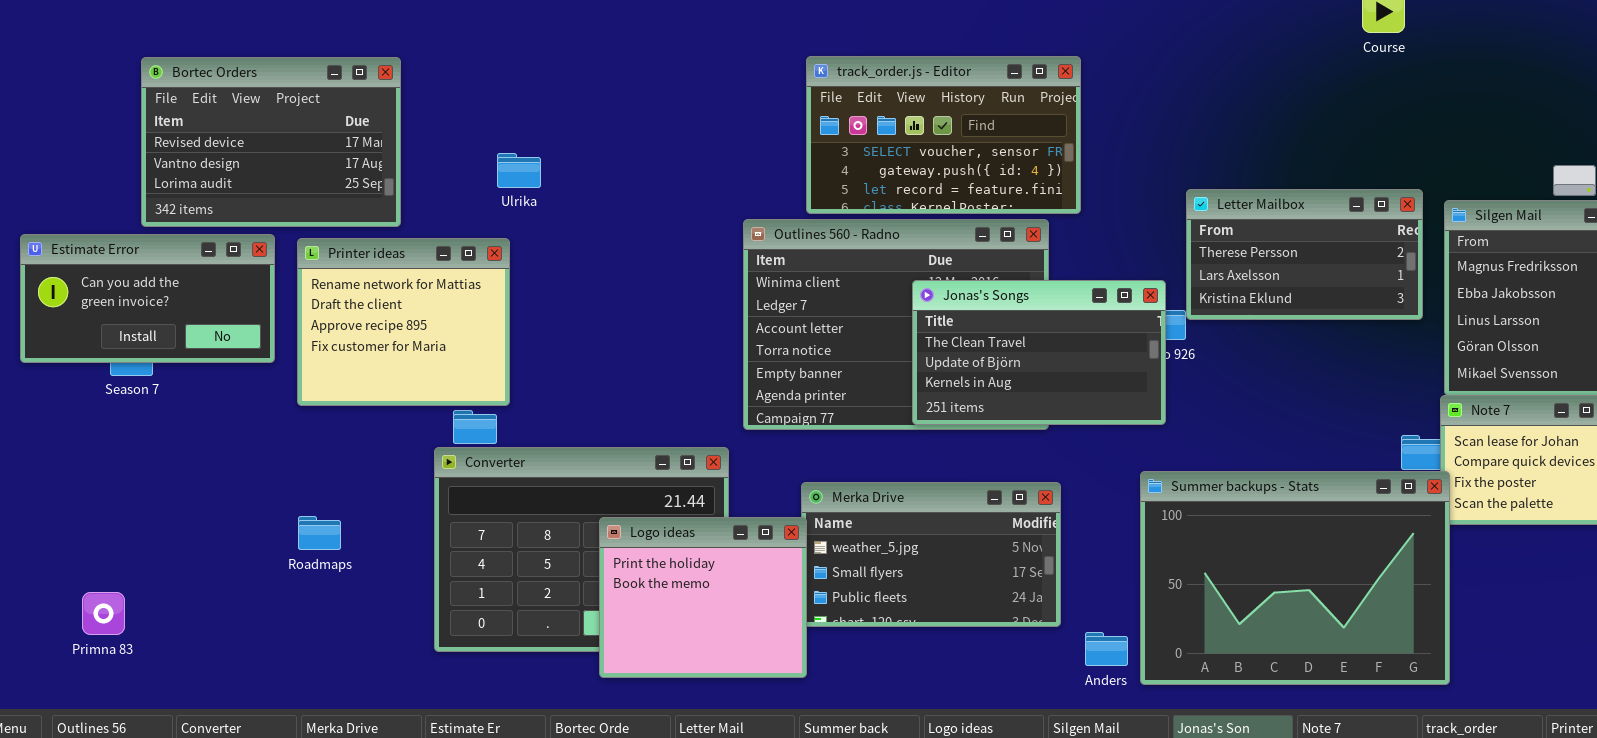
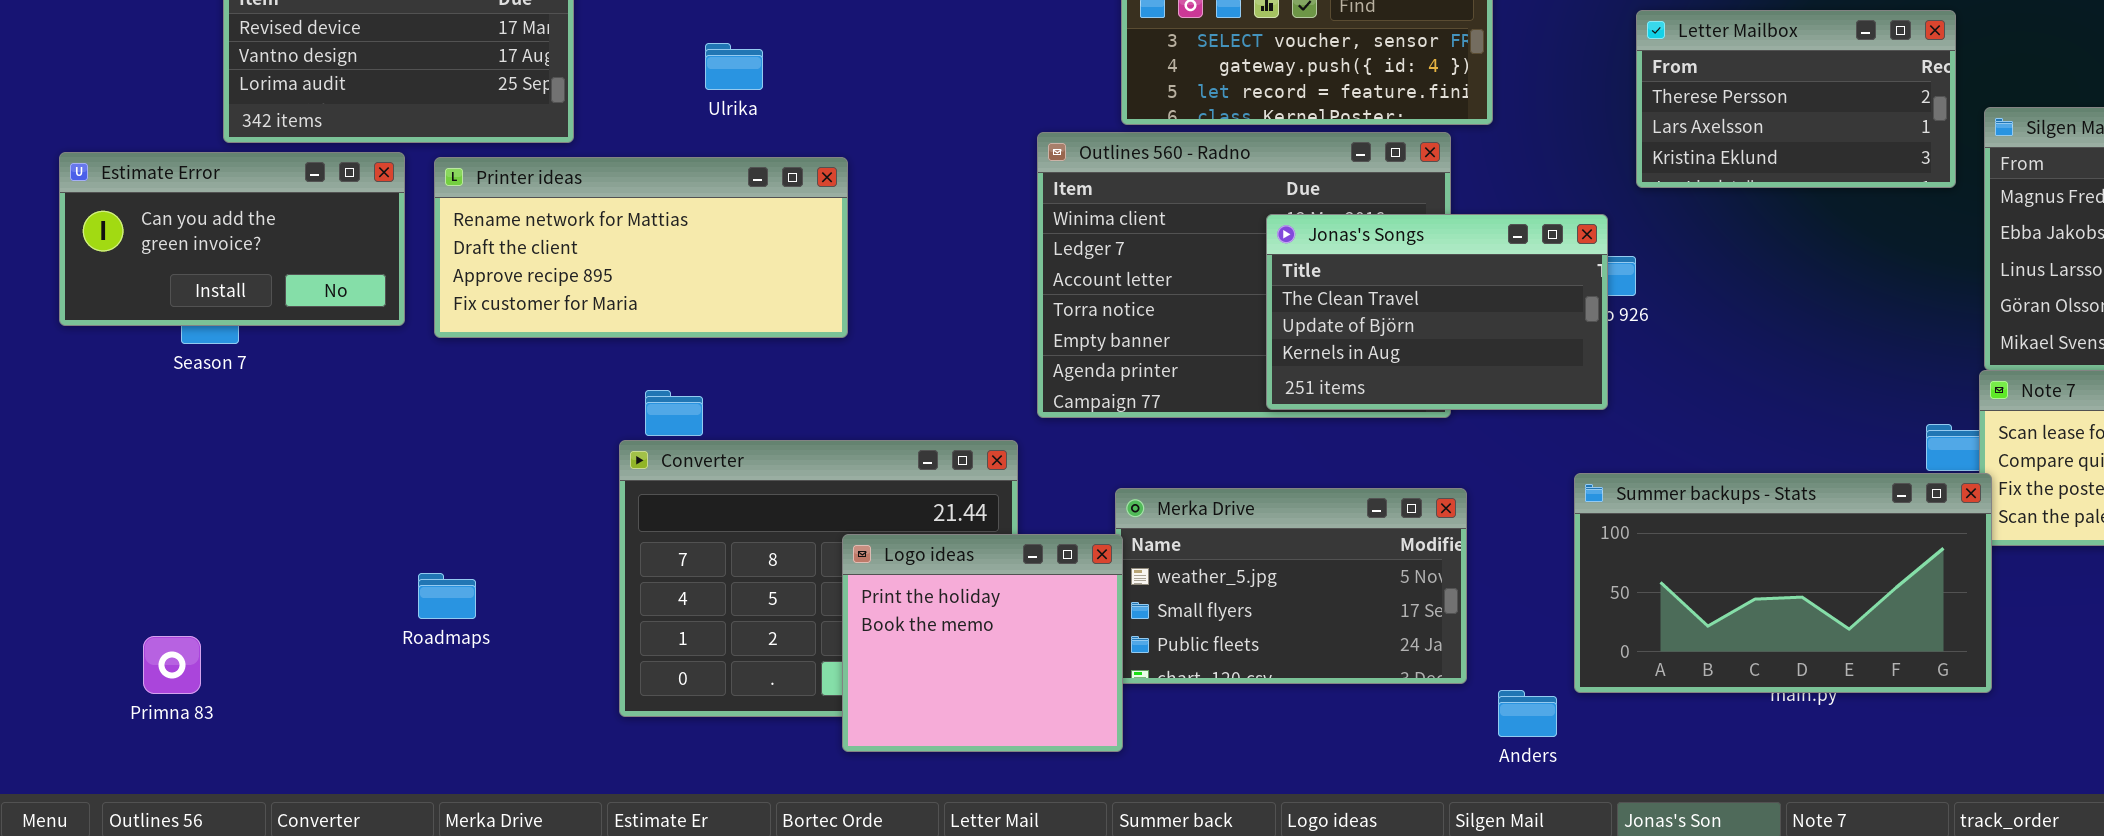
Letter Mailbox: [1186,189,1423,320] -> [1636,10,1956,188], moved
Printer ideas: [297,238,510,406] -> [434,157,848,338], resized
Summer backups - Stats: [1140,471,1450,685] -> [1574,473,1992,693], resized
Roadmaps: [298,516,341,550] -> [418,573,476,619], moved

